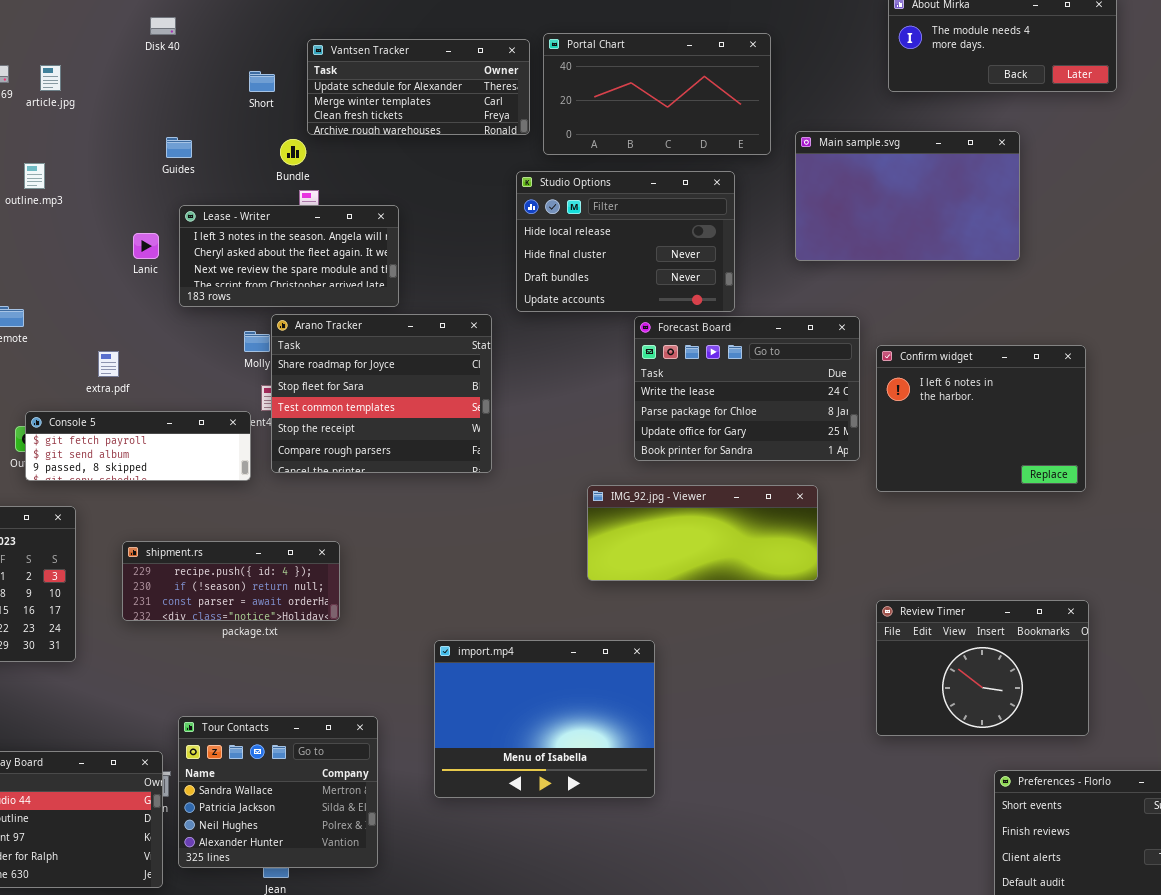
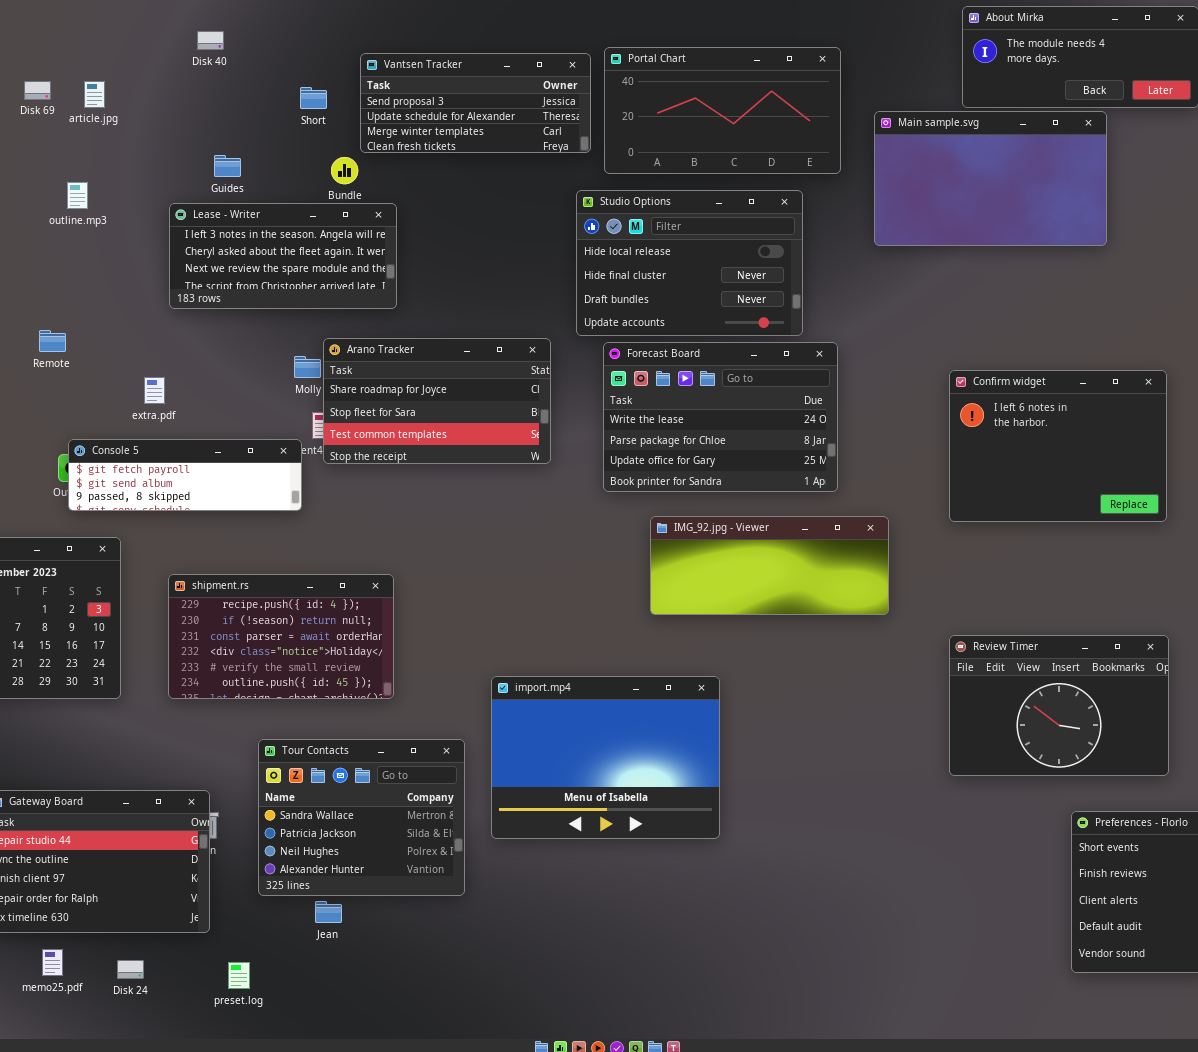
Vantsen Tracker: [307,39,530,135] -> [360,53,591,153], scrolled up 1 row
Main sample.svg: [795,131,1020,261] -> [874,111,1107,246], moved
Lease - Writer: [179,205,399,307] -> [169,203,397,309], moved
Arano Tracker: [271,314,492,473] -> [323,338,551,464], resized
Forecast Board: [634,316,860,461] -> [603,342,838,492], moved
shipment.rs: [122,541,340,621] -> [168,574,394,699], resized
Tour Contacts: [178,716,378,868] -> [258,739,465,896], moved

